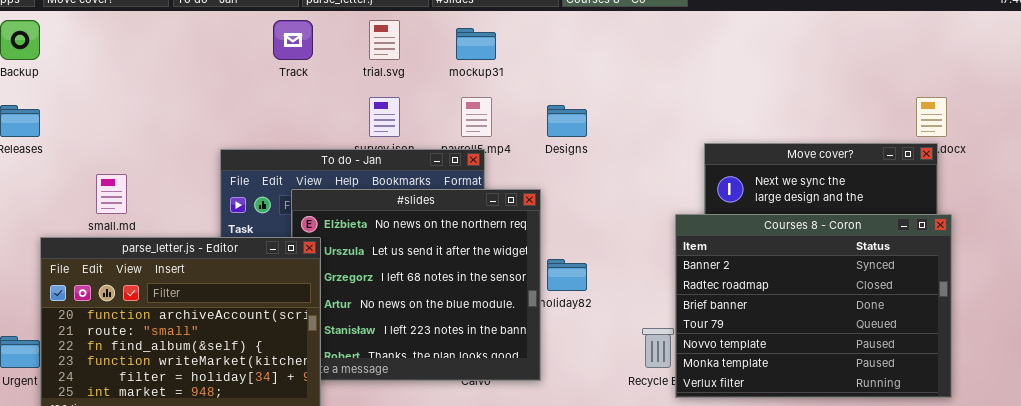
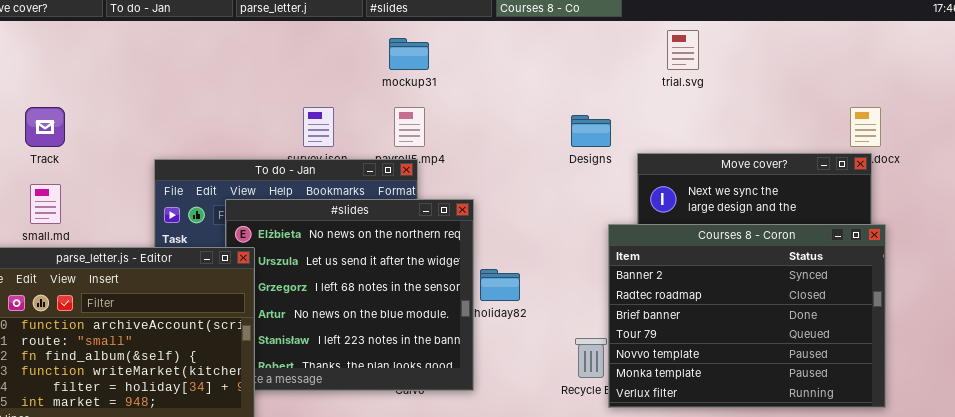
Track: [273,20,313,60] -> [25,107,65,147], moved
trial.svg: [369,20,400,60] -> [667,30,699,70], moved
Designs: [547,105,587,137] -> [571,115,611,147], moved

